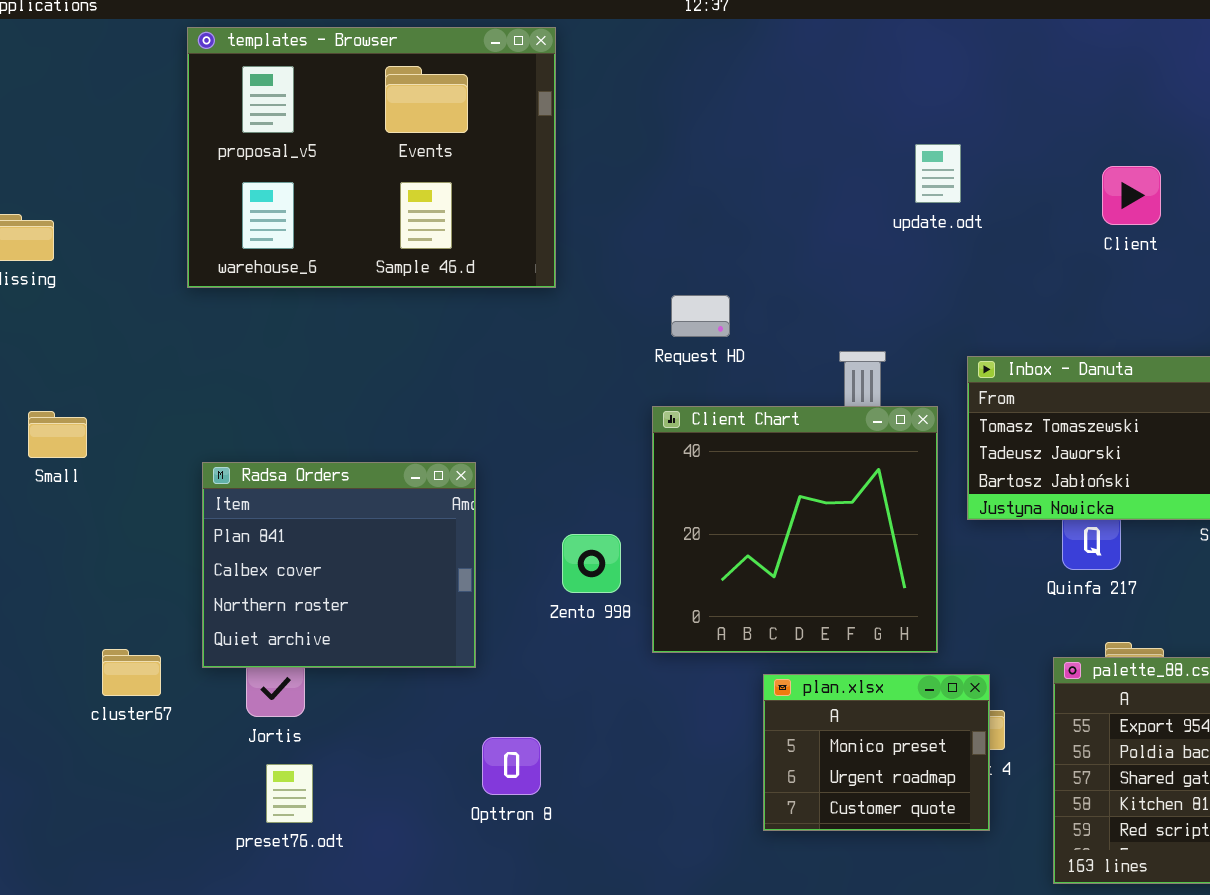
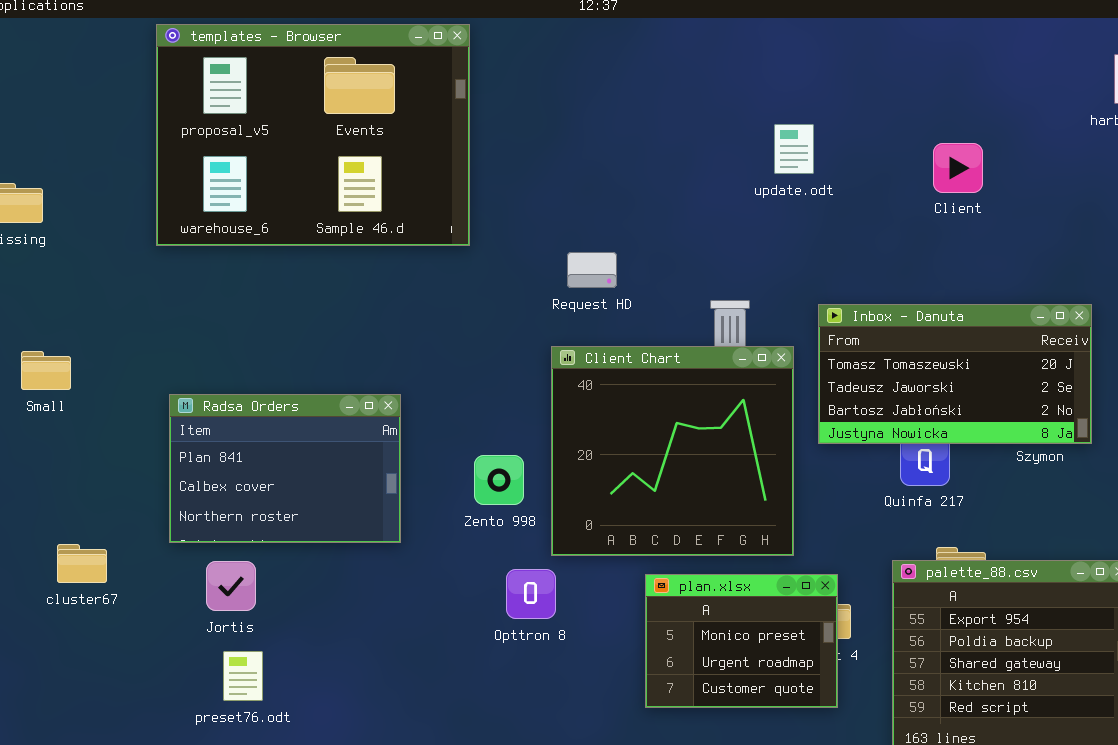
Radsa Orders: [202,462,476,668] -> [169,394,401,543], resized
cluster67: [102,649,161,696] -> [57,544,107,583], moved
Opttron 8: [482,737,541,795] -> [506,569,556,619], moved

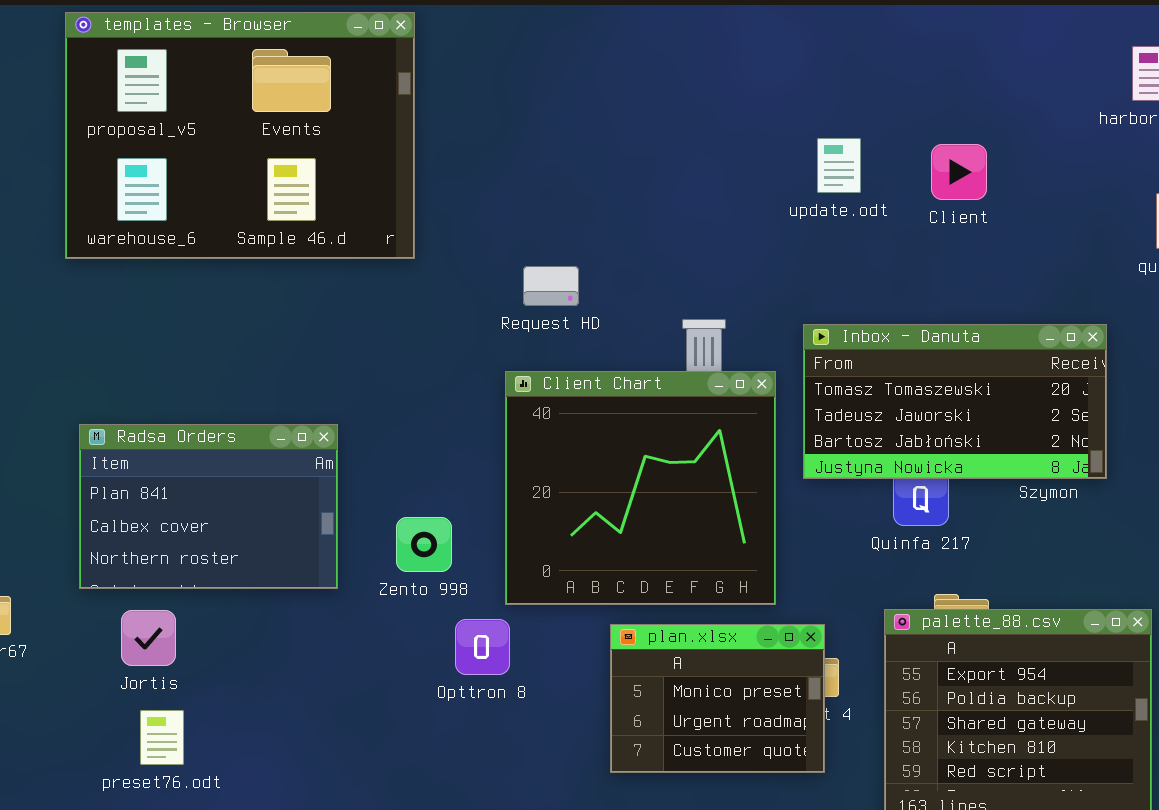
update.odt: [774,124,814,174] -> [817,138,861,193], moved
Zento 998: [474,455,524,505] -> [396,517,452,572], moved

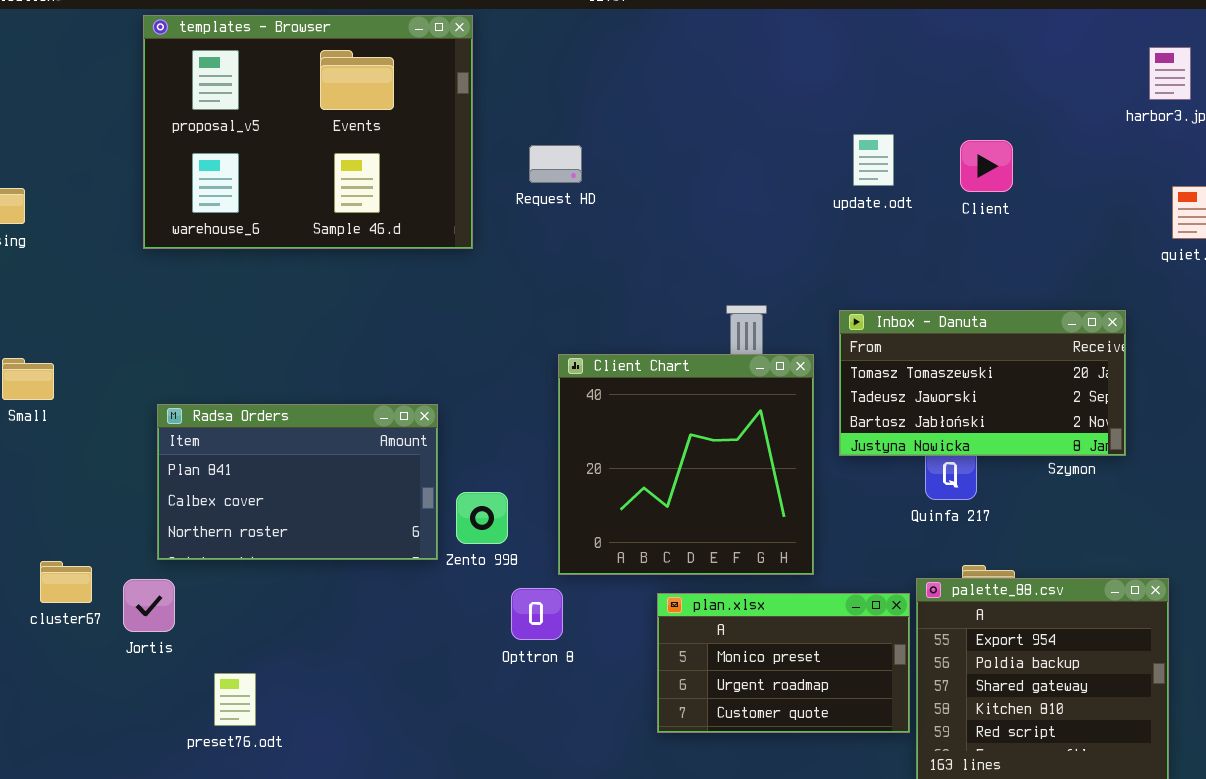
Request HD: [523,266,579,306] -> [529,145,582,183], moved
Radsa Orders: [79,424,338,589] -> [157,404,438,560], resized
Jortis: [121,610,176,666] -> [123,579,175,632], moved
plan.xlsx: [610,624,825,773] -> [657,593,910,733], resized

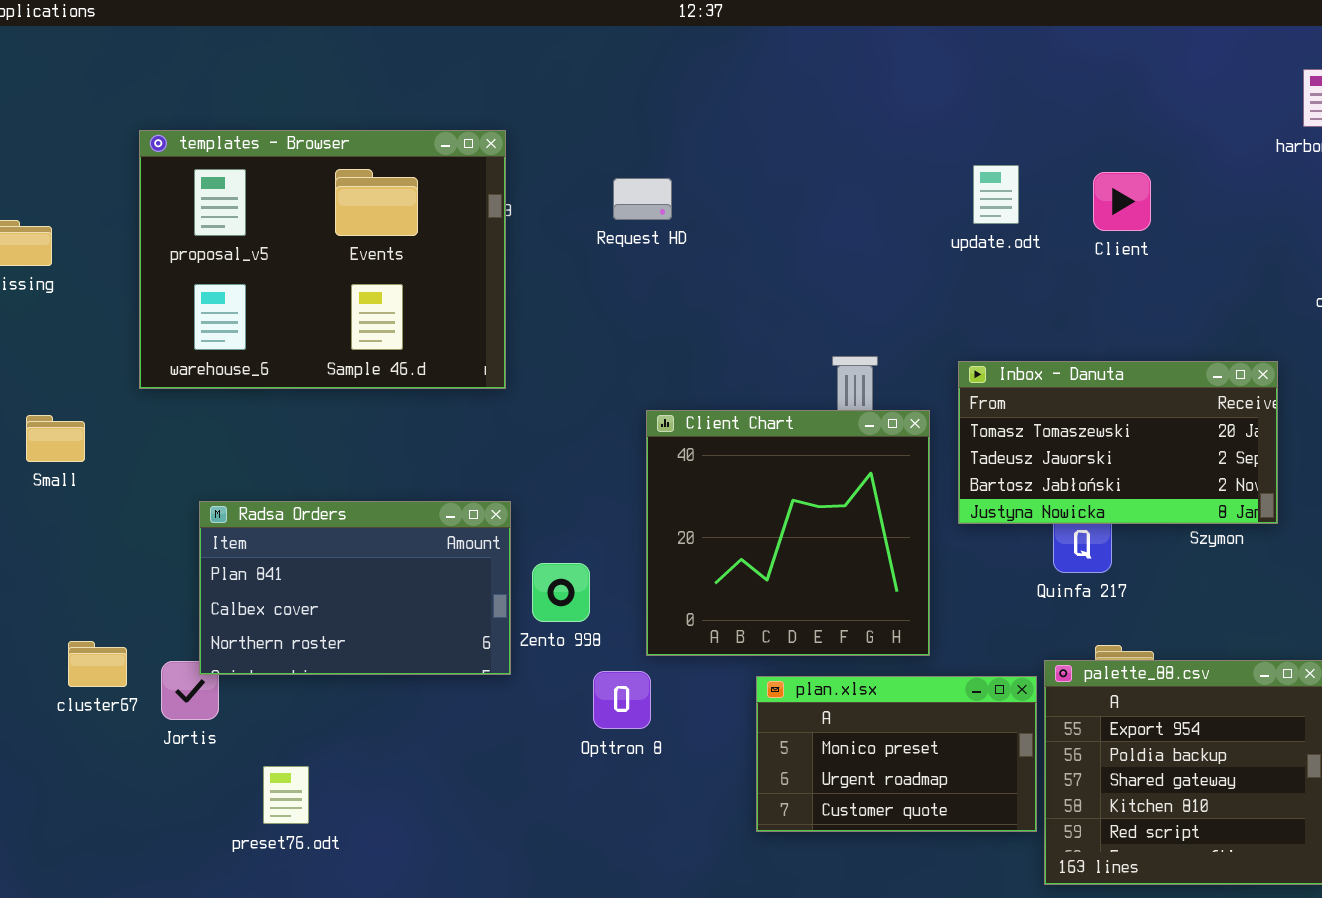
templates - Browser: [143,15,473,249] -> [139,130,506,389], moved
Radsa Orders: [157,404,438,560] -> [199,501,511,675], moved

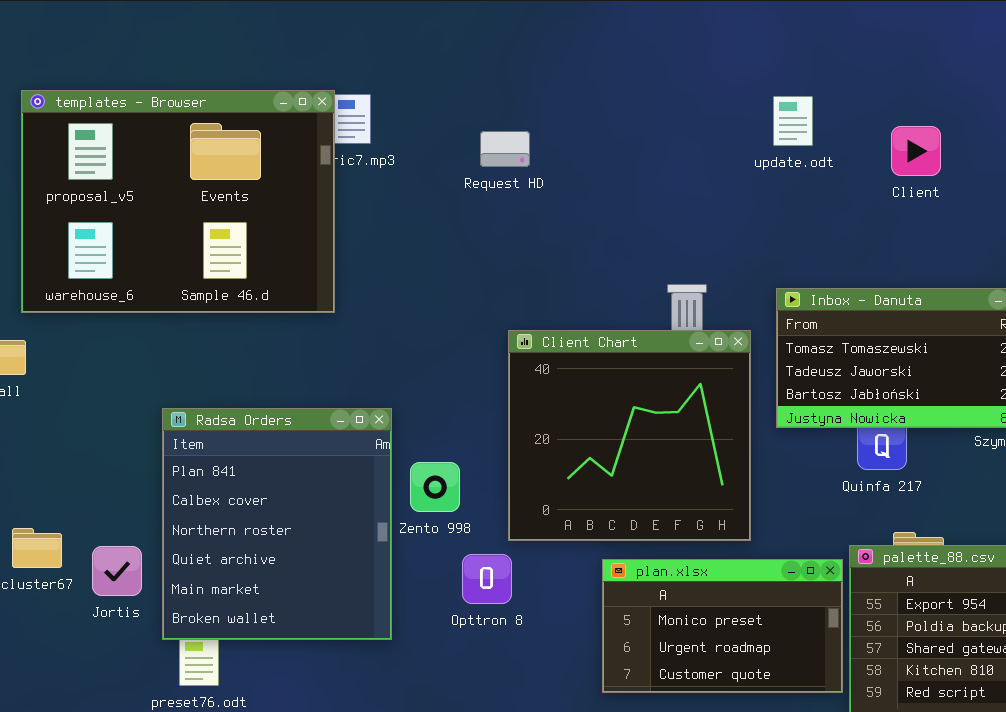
templates - Browser: [139,130,506,389] -> [21,90,335,313], moved
update.odt: [973,165,1019,224] -> [773,96,813,146], moved
Radsa Orders: [199,501,511,675] -> [162,408,392,640], resized

